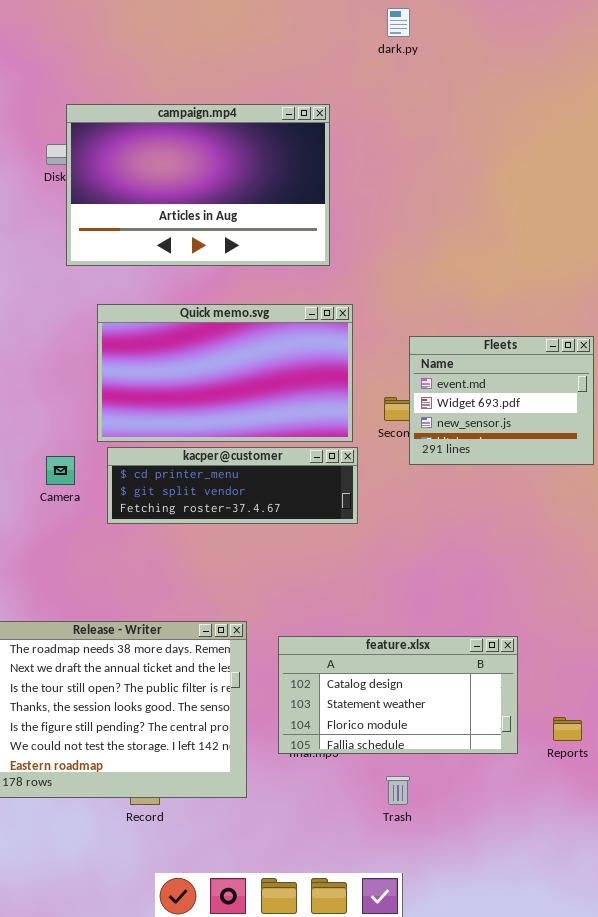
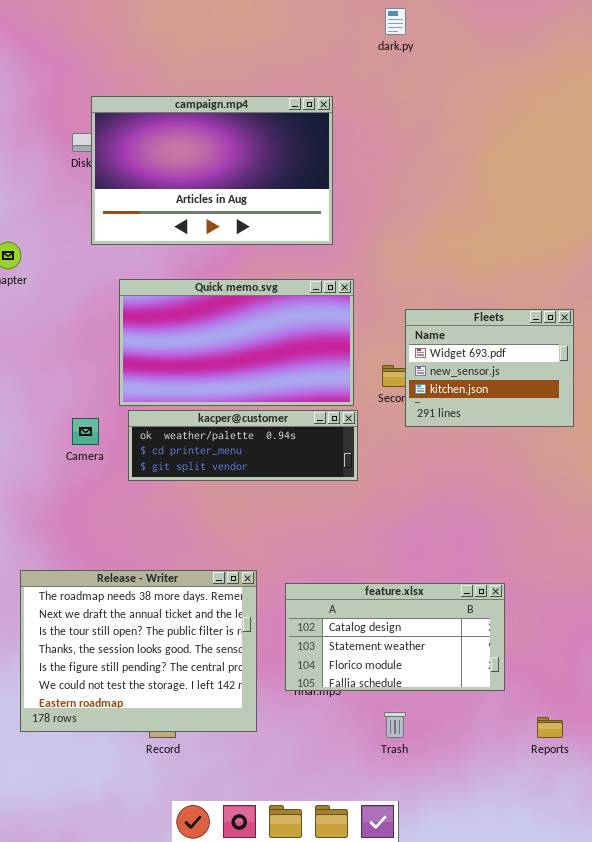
Fleets: [409,336,594,465] -> [405,309,574,427], scrolled down 1 row
kacper@customer: [107,447,358,524] -> [128,410,358,481], scrolled up 1 row
Reports: [553,717,582,741] -> [537,717,563,738], moved

